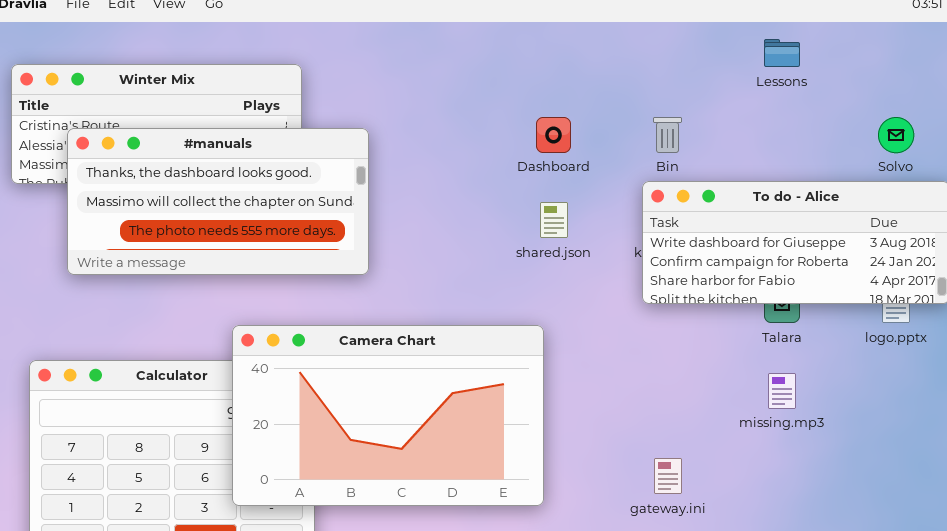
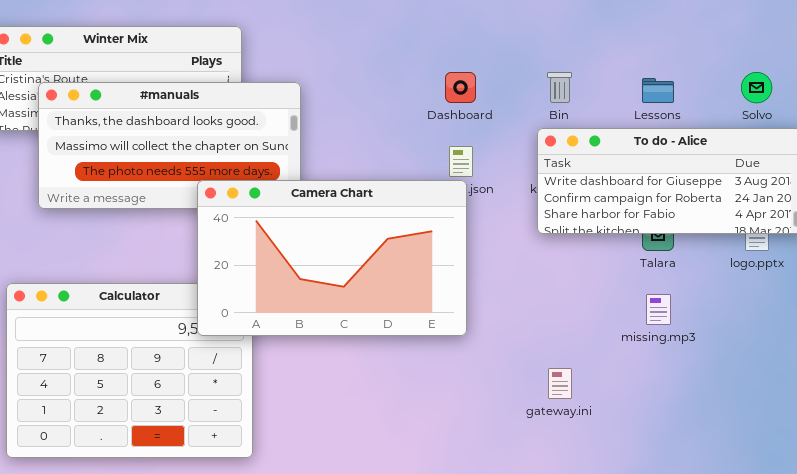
Lessons: [764,39,800,67] -> [642,78,674,103], moved
Camera Chart: [232,325,544,506] -> [197,180,467,336], moved

